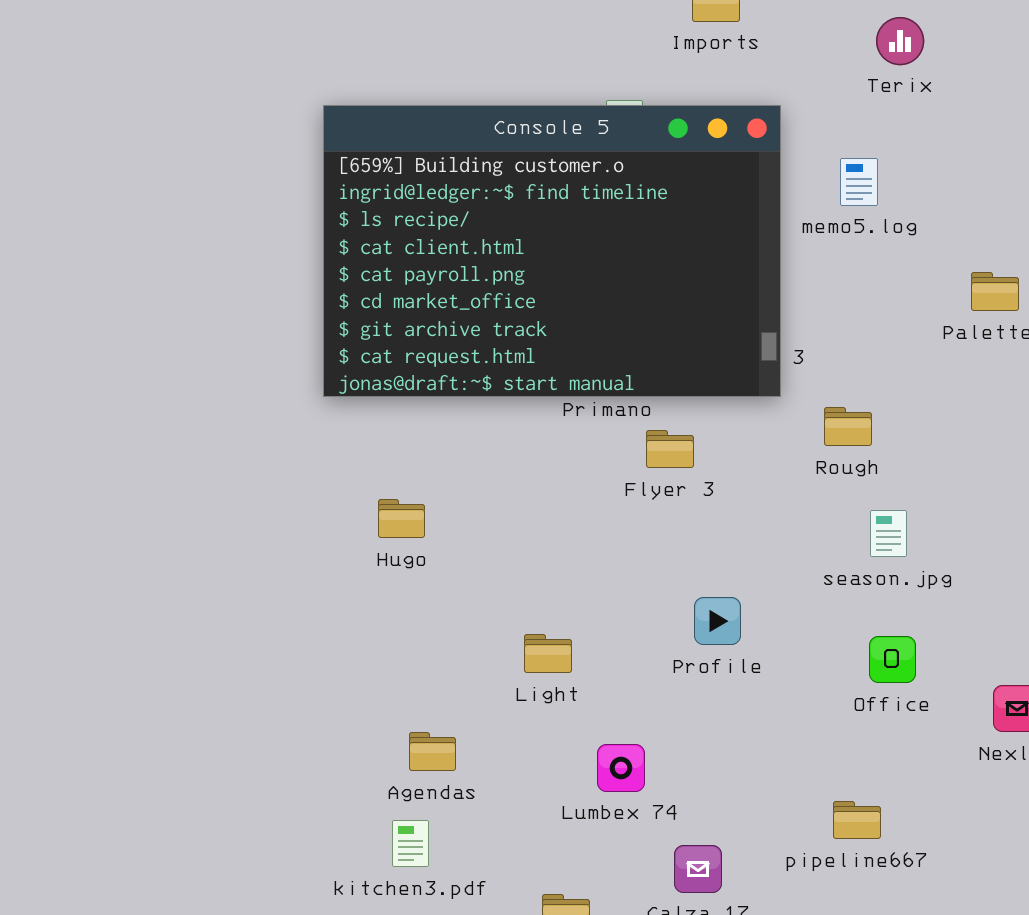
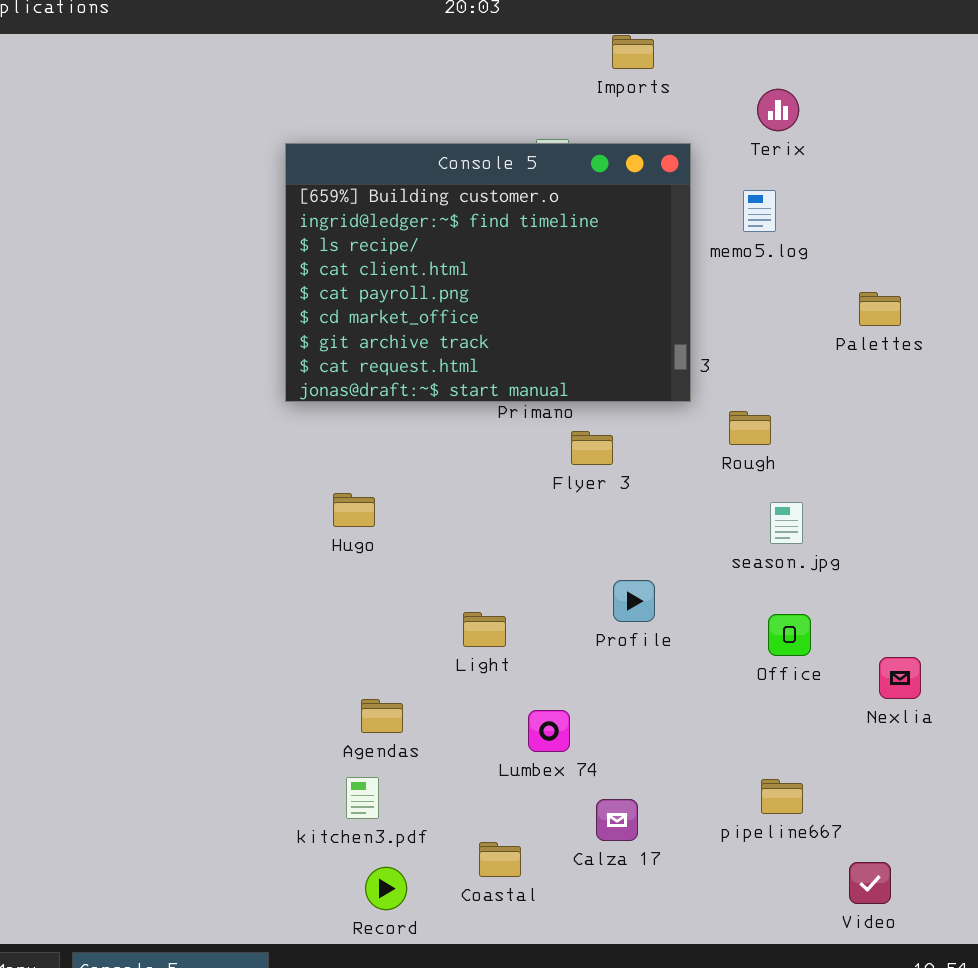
Terix: [876,17,924,65] -> [757,89,799,131], moved
pipeline667: [833,801,881,839] -> [761,779,803,814], moved

